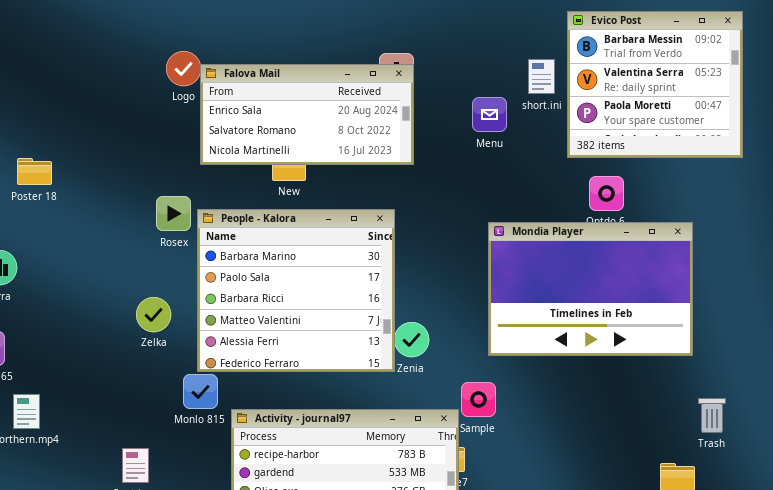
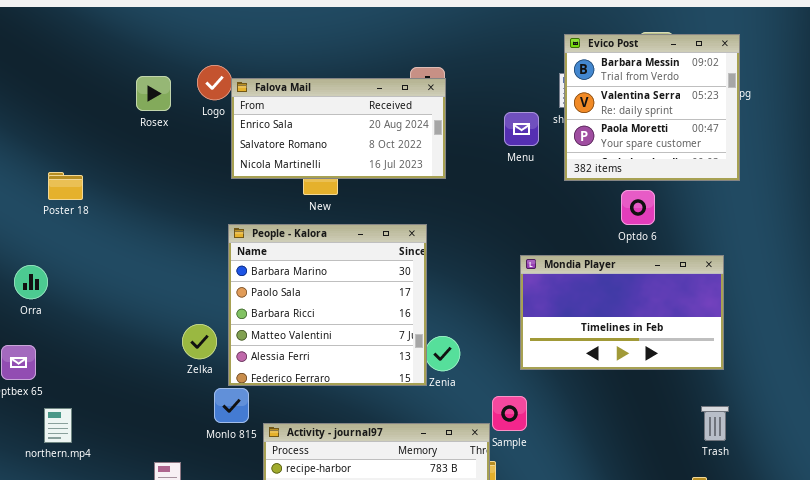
Evico Post: [567,11,743,158] -> [564,34,740,181], moved
Rosex: [156,196,191,231] -> [136,76,171,111], moved
Mondia Player: [488,222,693,356] -> [520,255,724,370], resized
Zelka: [136,297,171,332] -> [182,324,217,359], moved
Trash: [698,398,726,433] -> [701,406,729,441], moved

